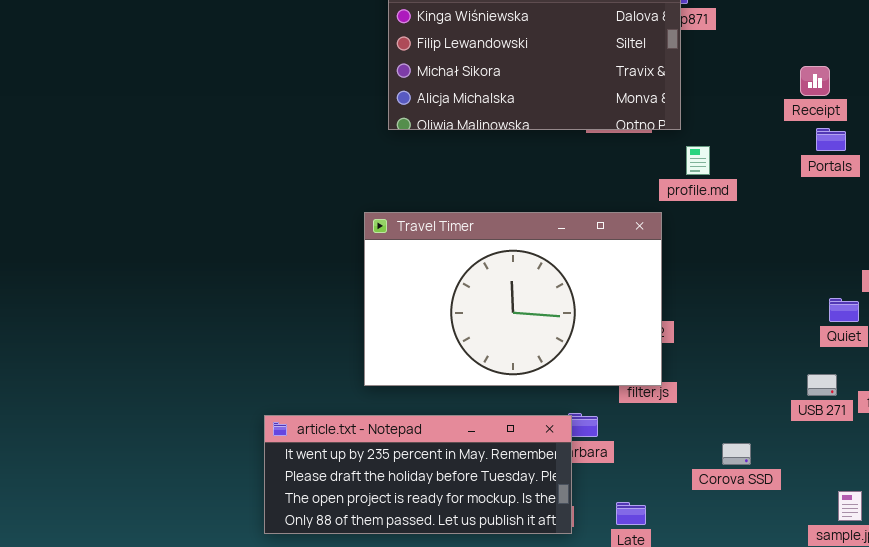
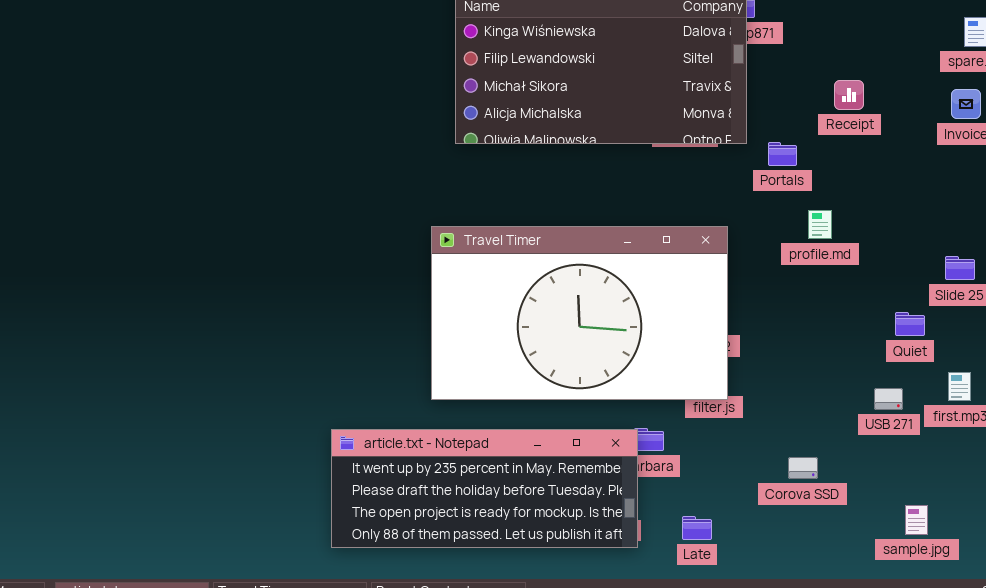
Receipt: [800,66,830,96] -> [834,80,864,110], moved
Portals: [816,128,846,151] -> [768,142,797,166], moved
profile.md: [686,146,710,175] -> [808,210,832,239], moved

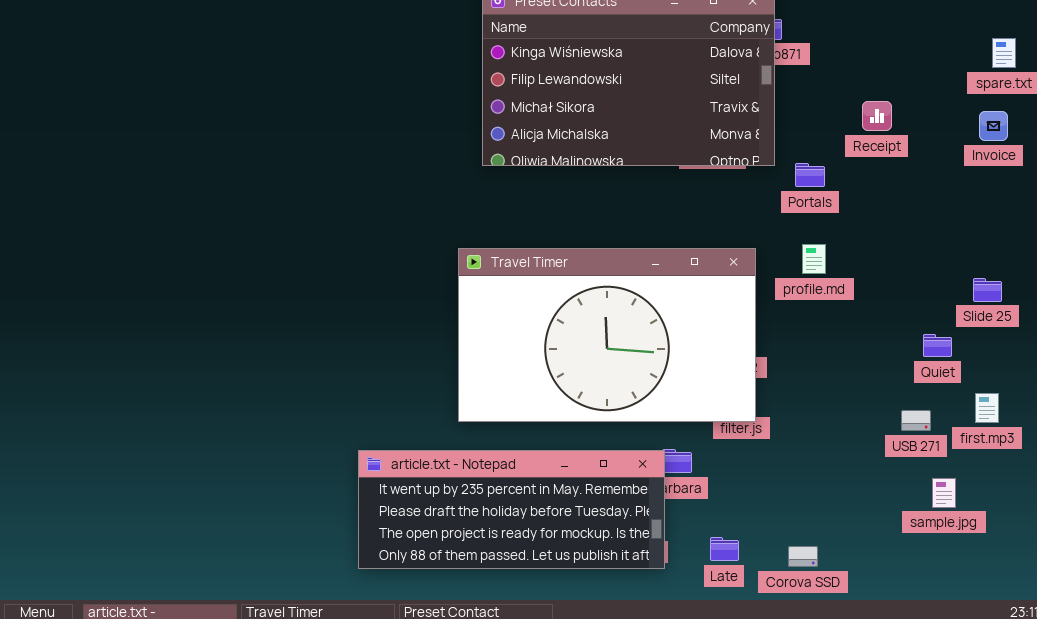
profile.md: [808,210,832,239] -> [802,244,826,274], moved
Corova SSD: [788,457,818,479] -> [788,546,818,567], moved
sample.jpg: [905,505,928,535] -> [932,478,956,508], moved

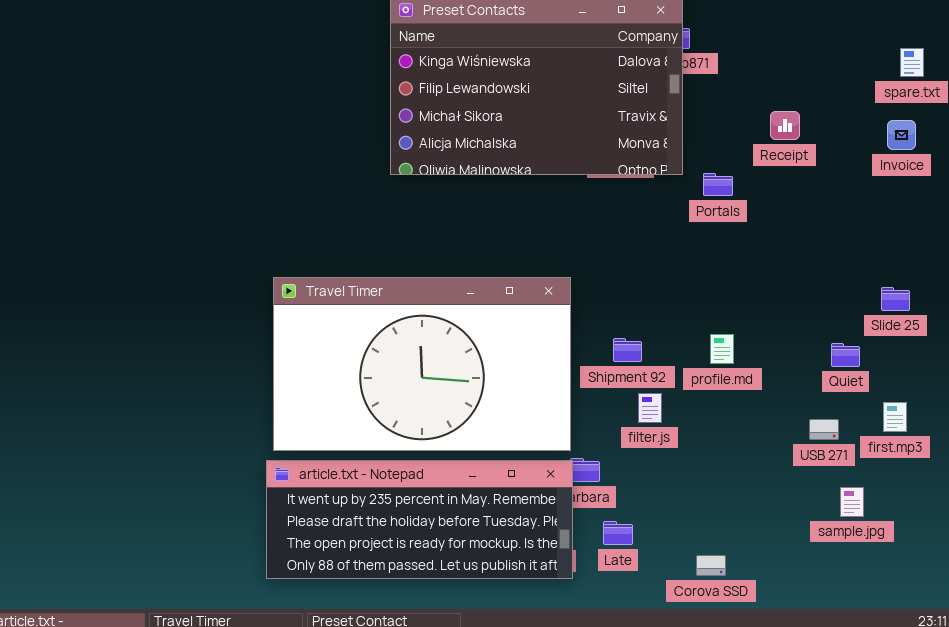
profile.md: [802,244,826,274] -> [710,334,734,364], moved
Travel Timer: [458,248,756,422] -> [273,277,571,451], moved
Late: [710,537,739,561] -> [603,521,633,545], moved

